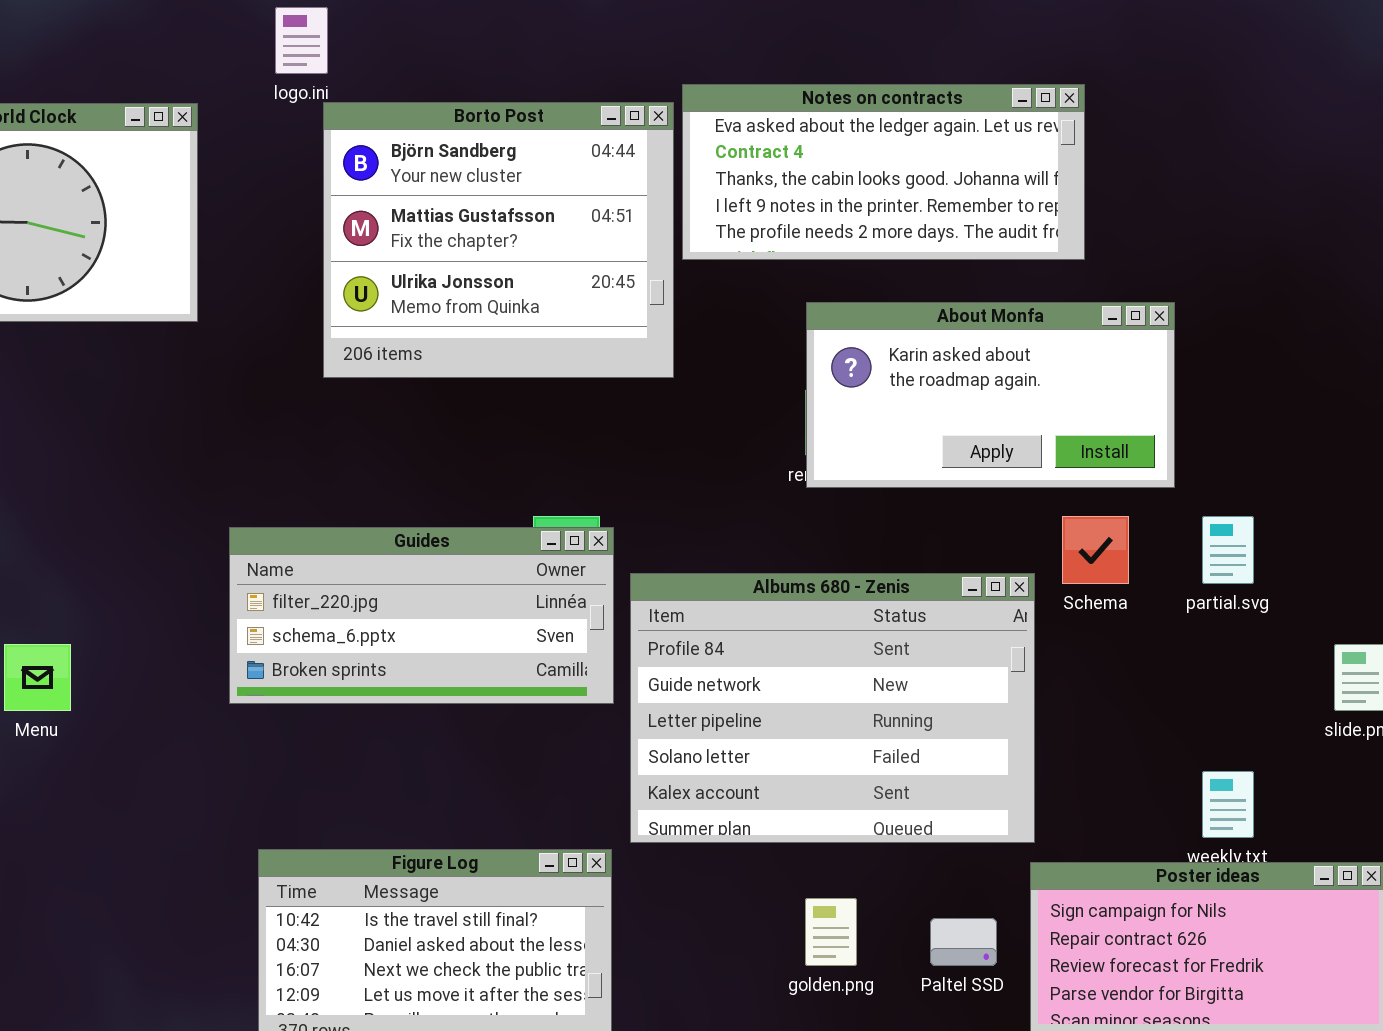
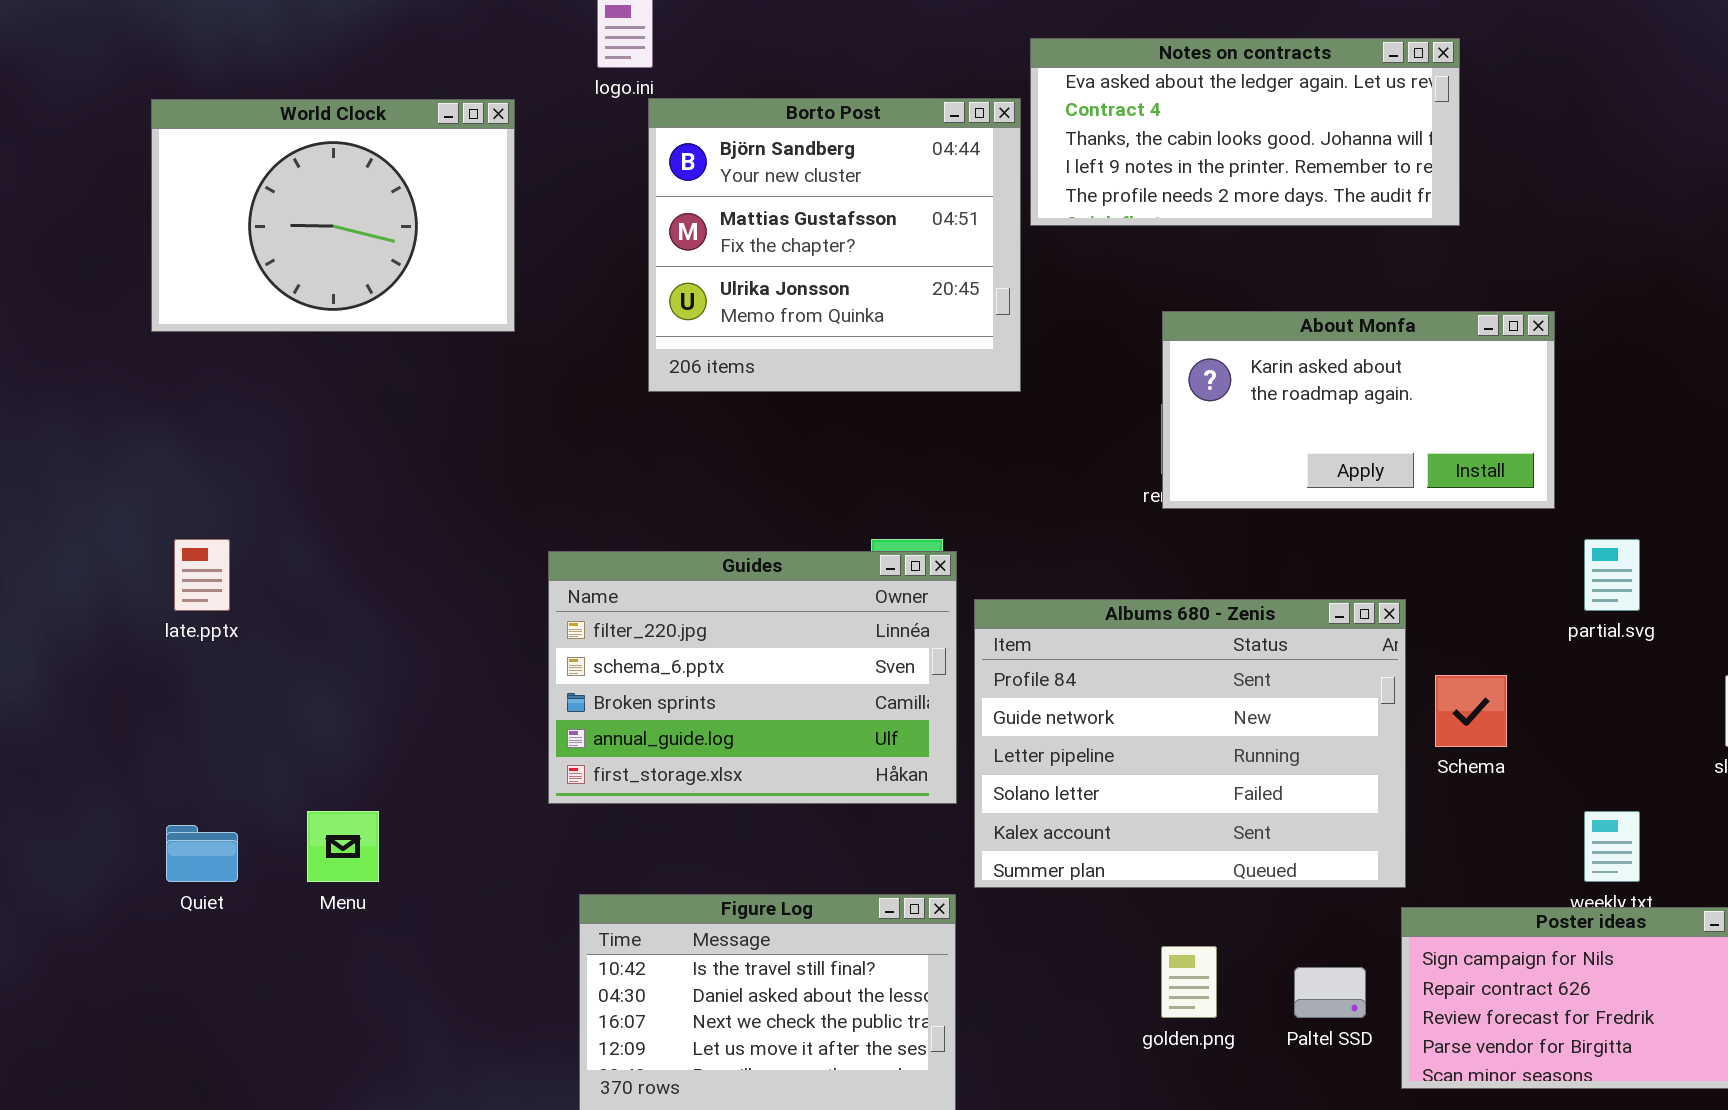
Notes on contracts: [682,84,1085,260] -> [1030,38,1460,226], moved
Schema: [1062,516,1129,584] -> [1435,675,1507,747], moved
Guides: [229,527,614,704] -> [548,551,957,804], resized
Menu: [4,644,71,711] -> [307,811,379,882], moved

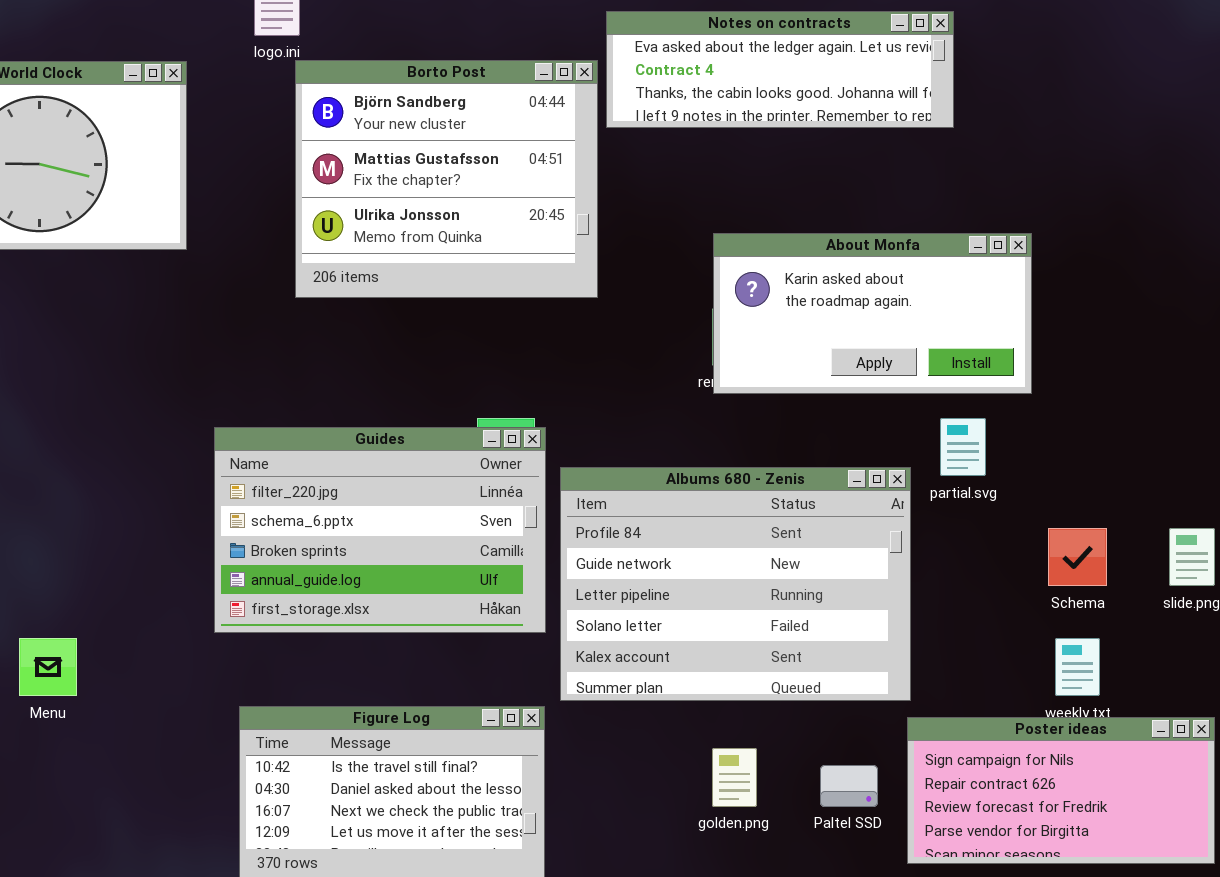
Notes on contracts: [1030,38,1460,226] -> [606,11,954,128], resized
partial.svg: [1584,539,1640,611] -> [940,418,986,476], moved
Schema: [1435,675,1507,747] -> [1048,528,1107,586], moved

